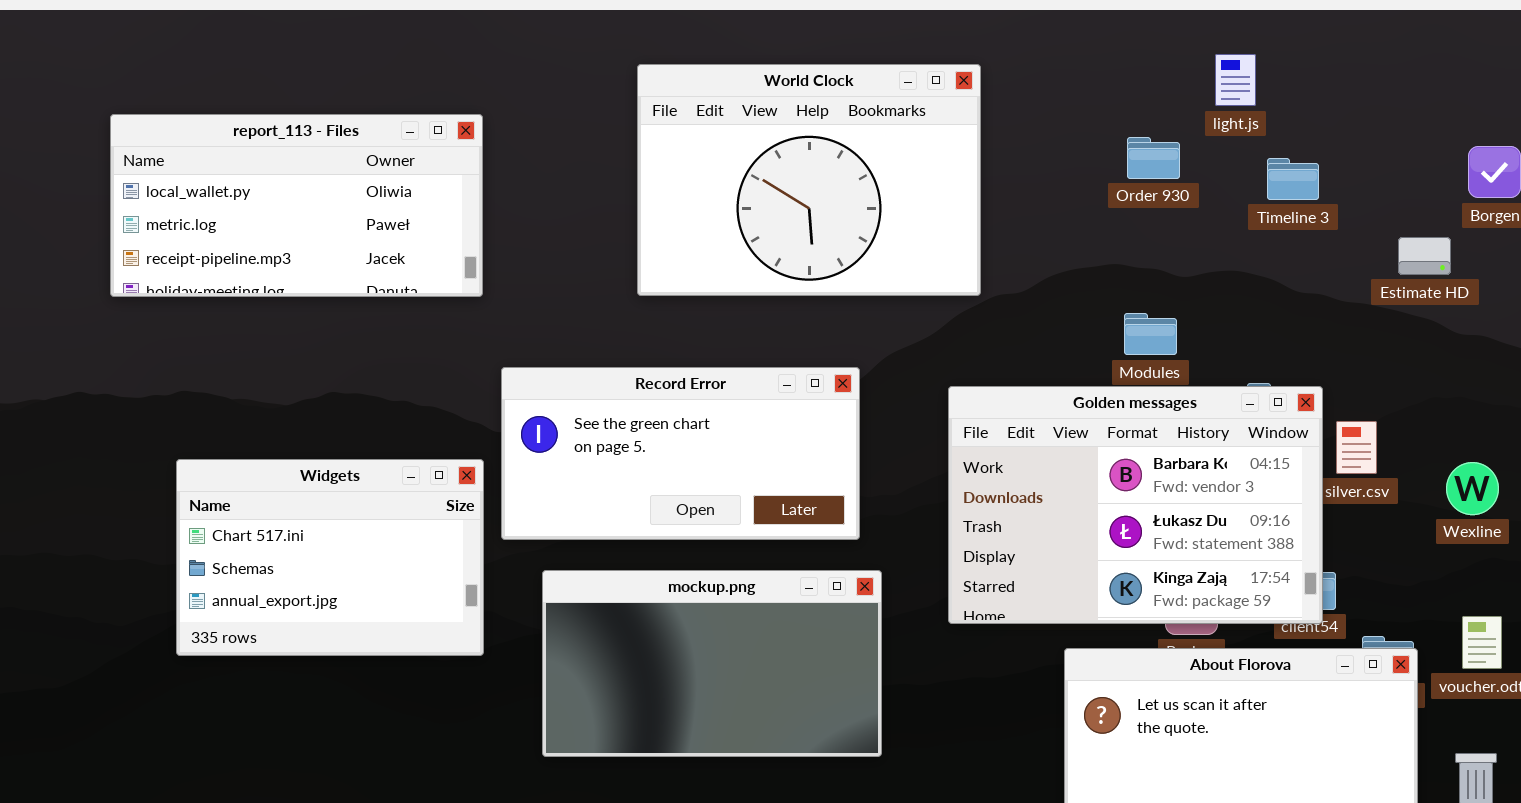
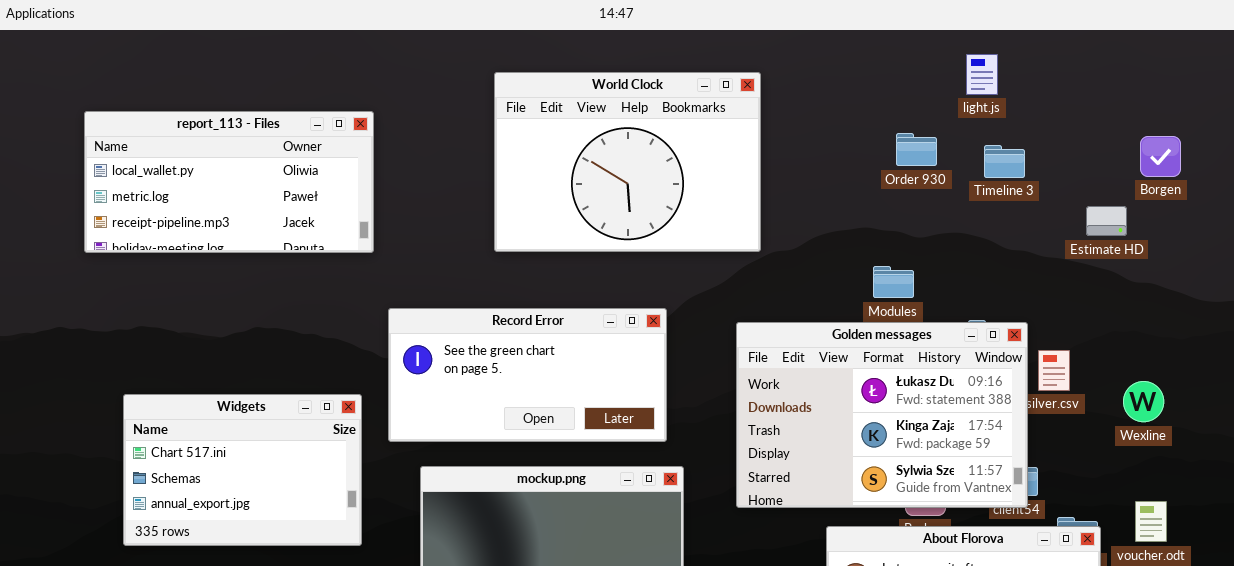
light.js: [1215,54,1256,106] -> [966,54,998,95], moved
Order 930: [1127,137,1180,179] -> [896,133,937,166], moved
Golden messages: [948,386,1323,624] -> [736,322,1028,508], scrolled down 1 row
Widgets: [176,459,484,656] -> [123,394,362,546], moved

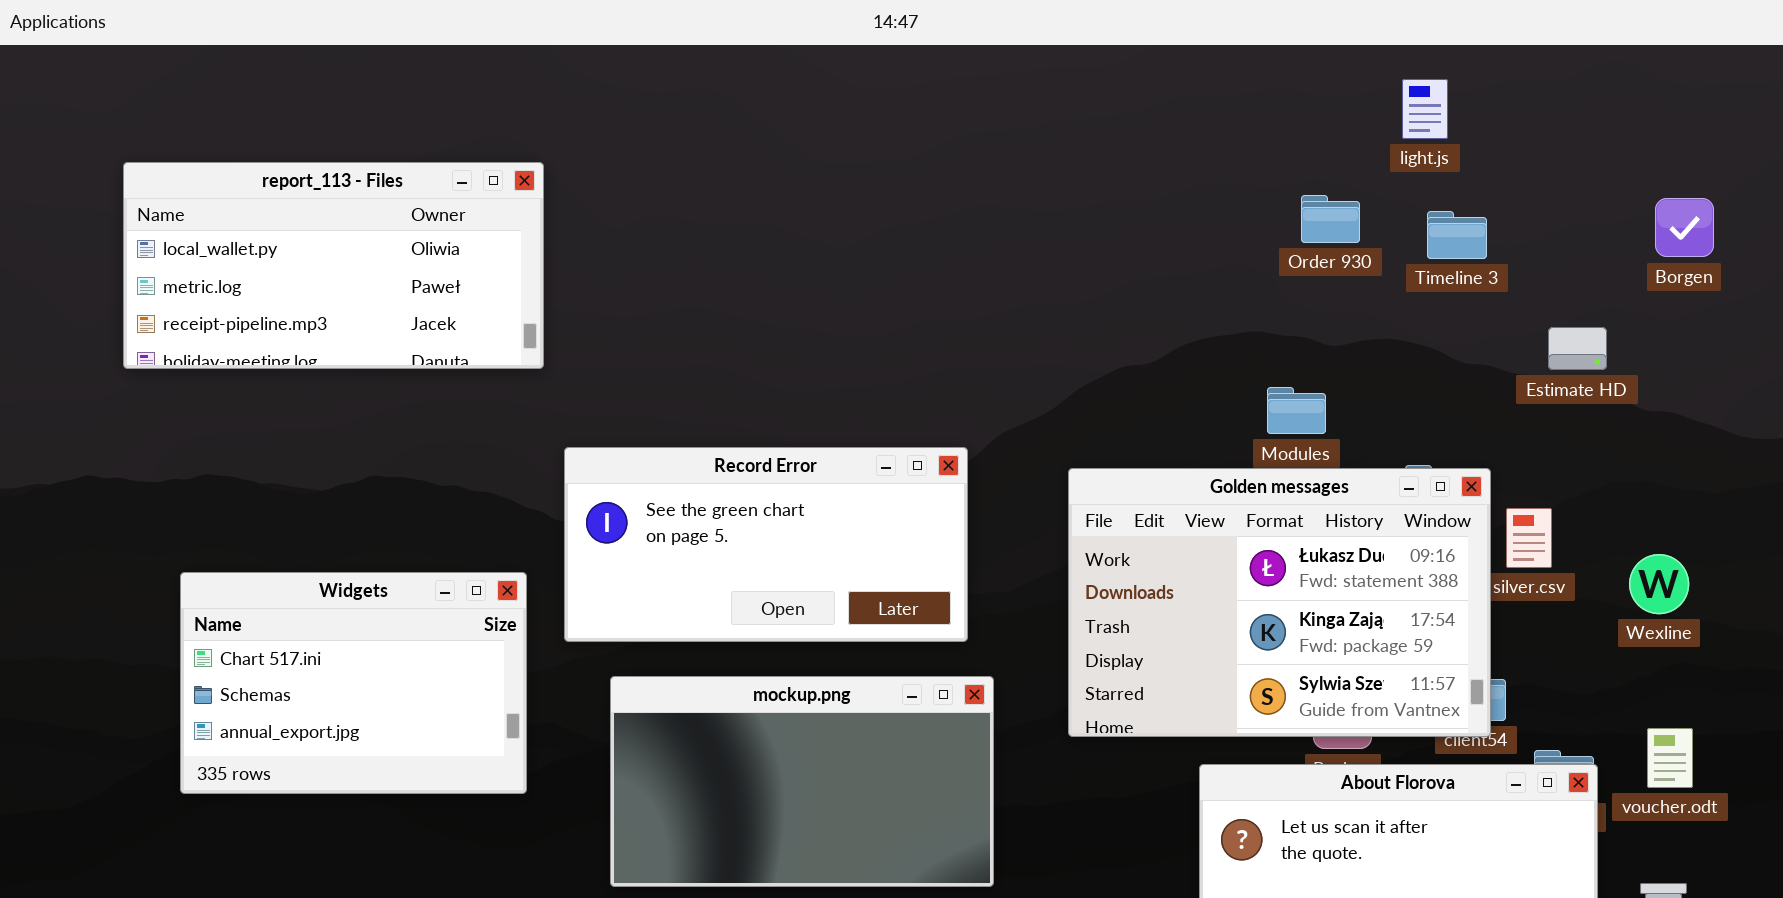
World Clock: [494,72,761,252] -> none, closed
Estimate HD: [1086,206,1127,236] -> [1548,327,1607,370], moved

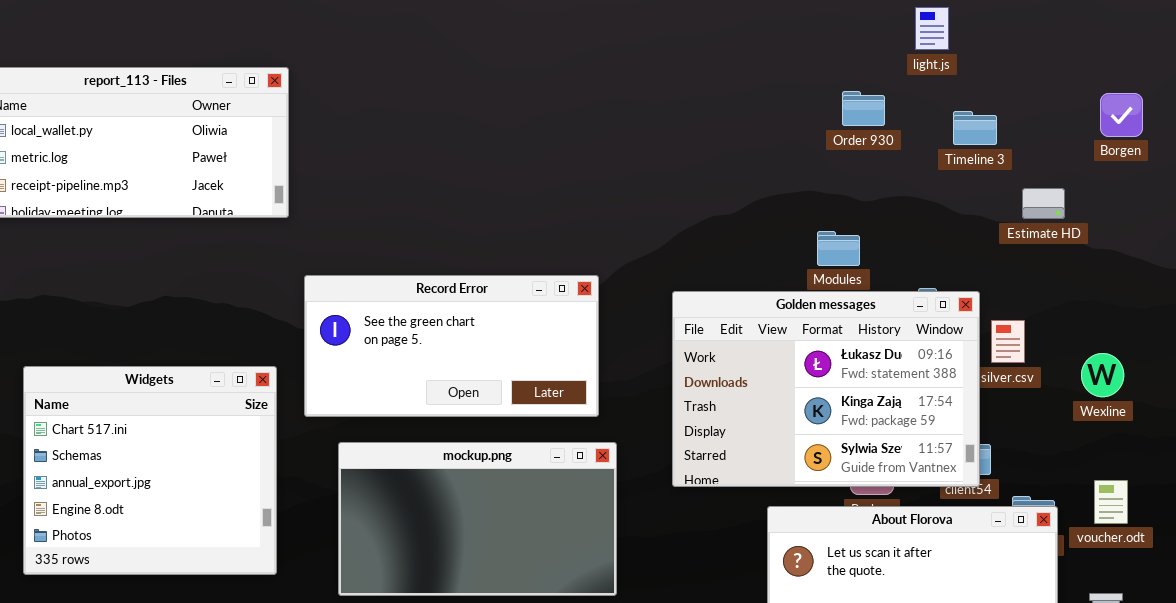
Timeline 3: [1427,211,1487,259] -> [953,111,997,145], moved
Widgets: [180,572,527,794] -> [23,366,277,575], resized

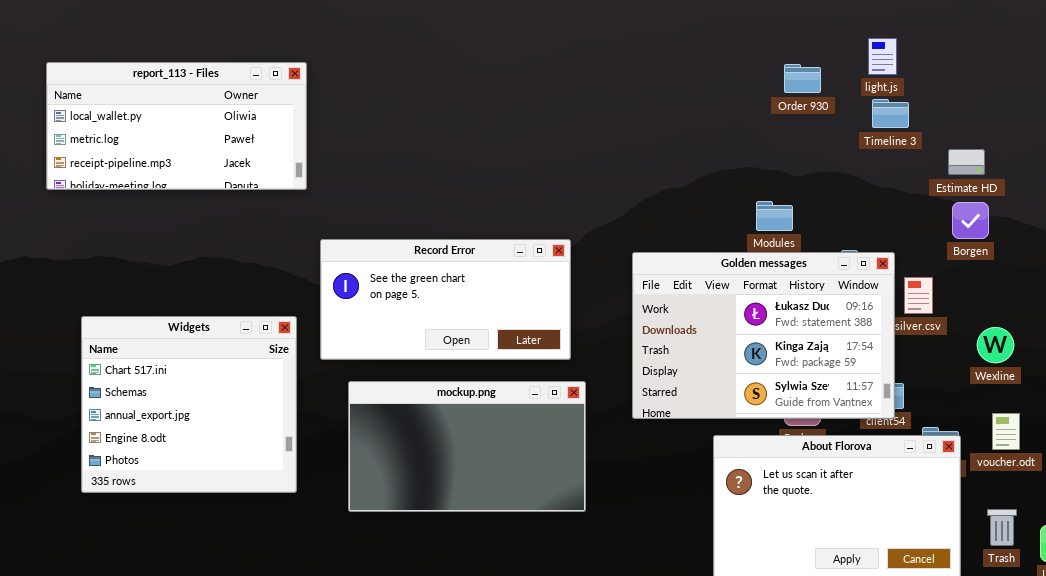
light.js: [915,7,949,50] -> [868,38,897,75], moved
Order 930: [842,91,885,126] -> [784,64,821,93], moved
Borgen: [1100,93,1143,137] -> [952,202,989,239], moved
Estimate HD: [1022,188,1065,219] -> [948,149,985,175], moved
Wexline: [1081,353,1124,397] -> [977,327,1014,363], moved

